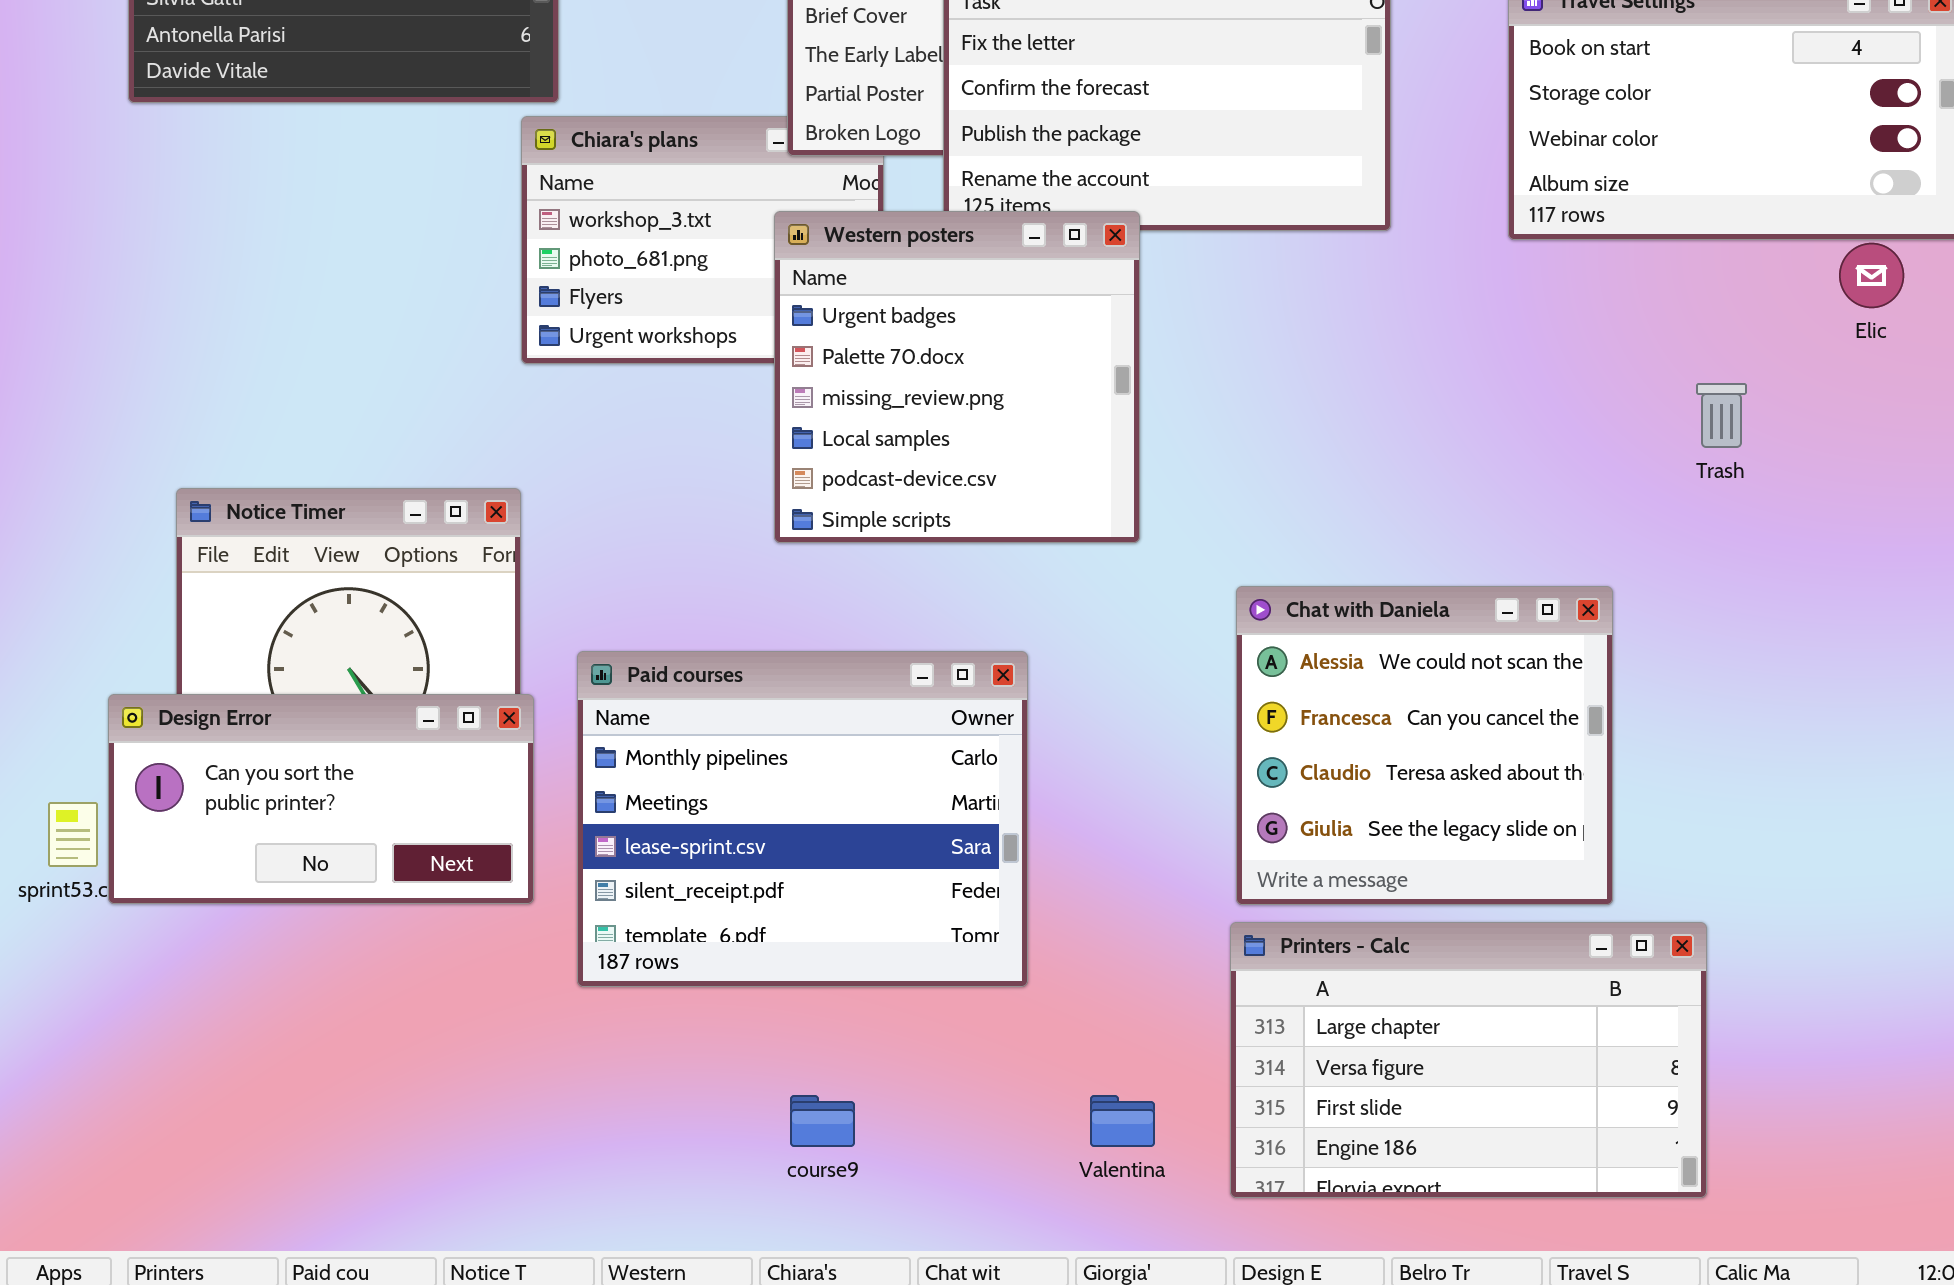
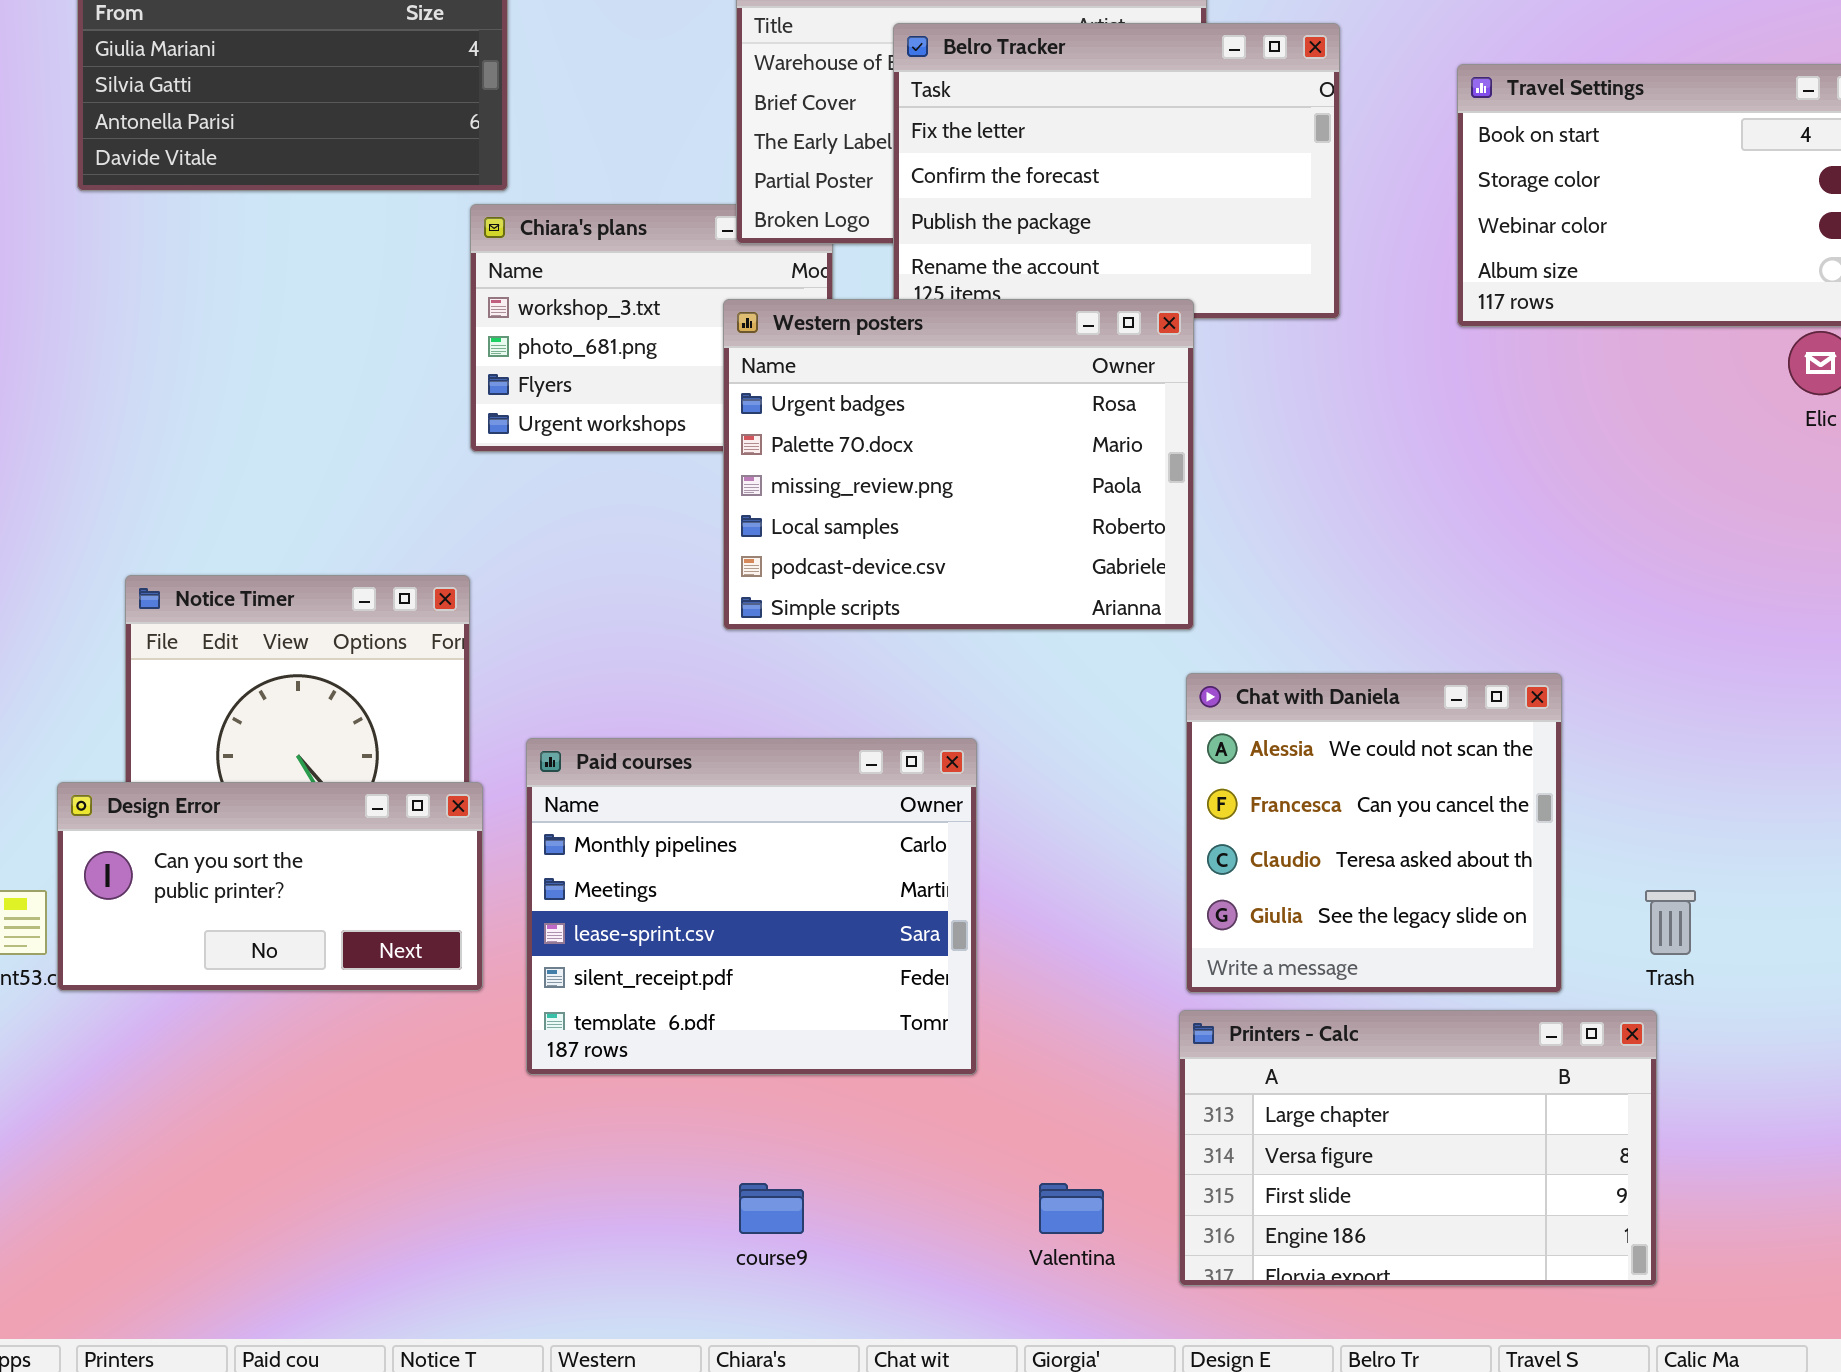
Western posters: [774,211,1140,543] -> [723,299,1194,630], resized
Trash: [1696,383,1747,448] -> [1645,890,1696,955], moved

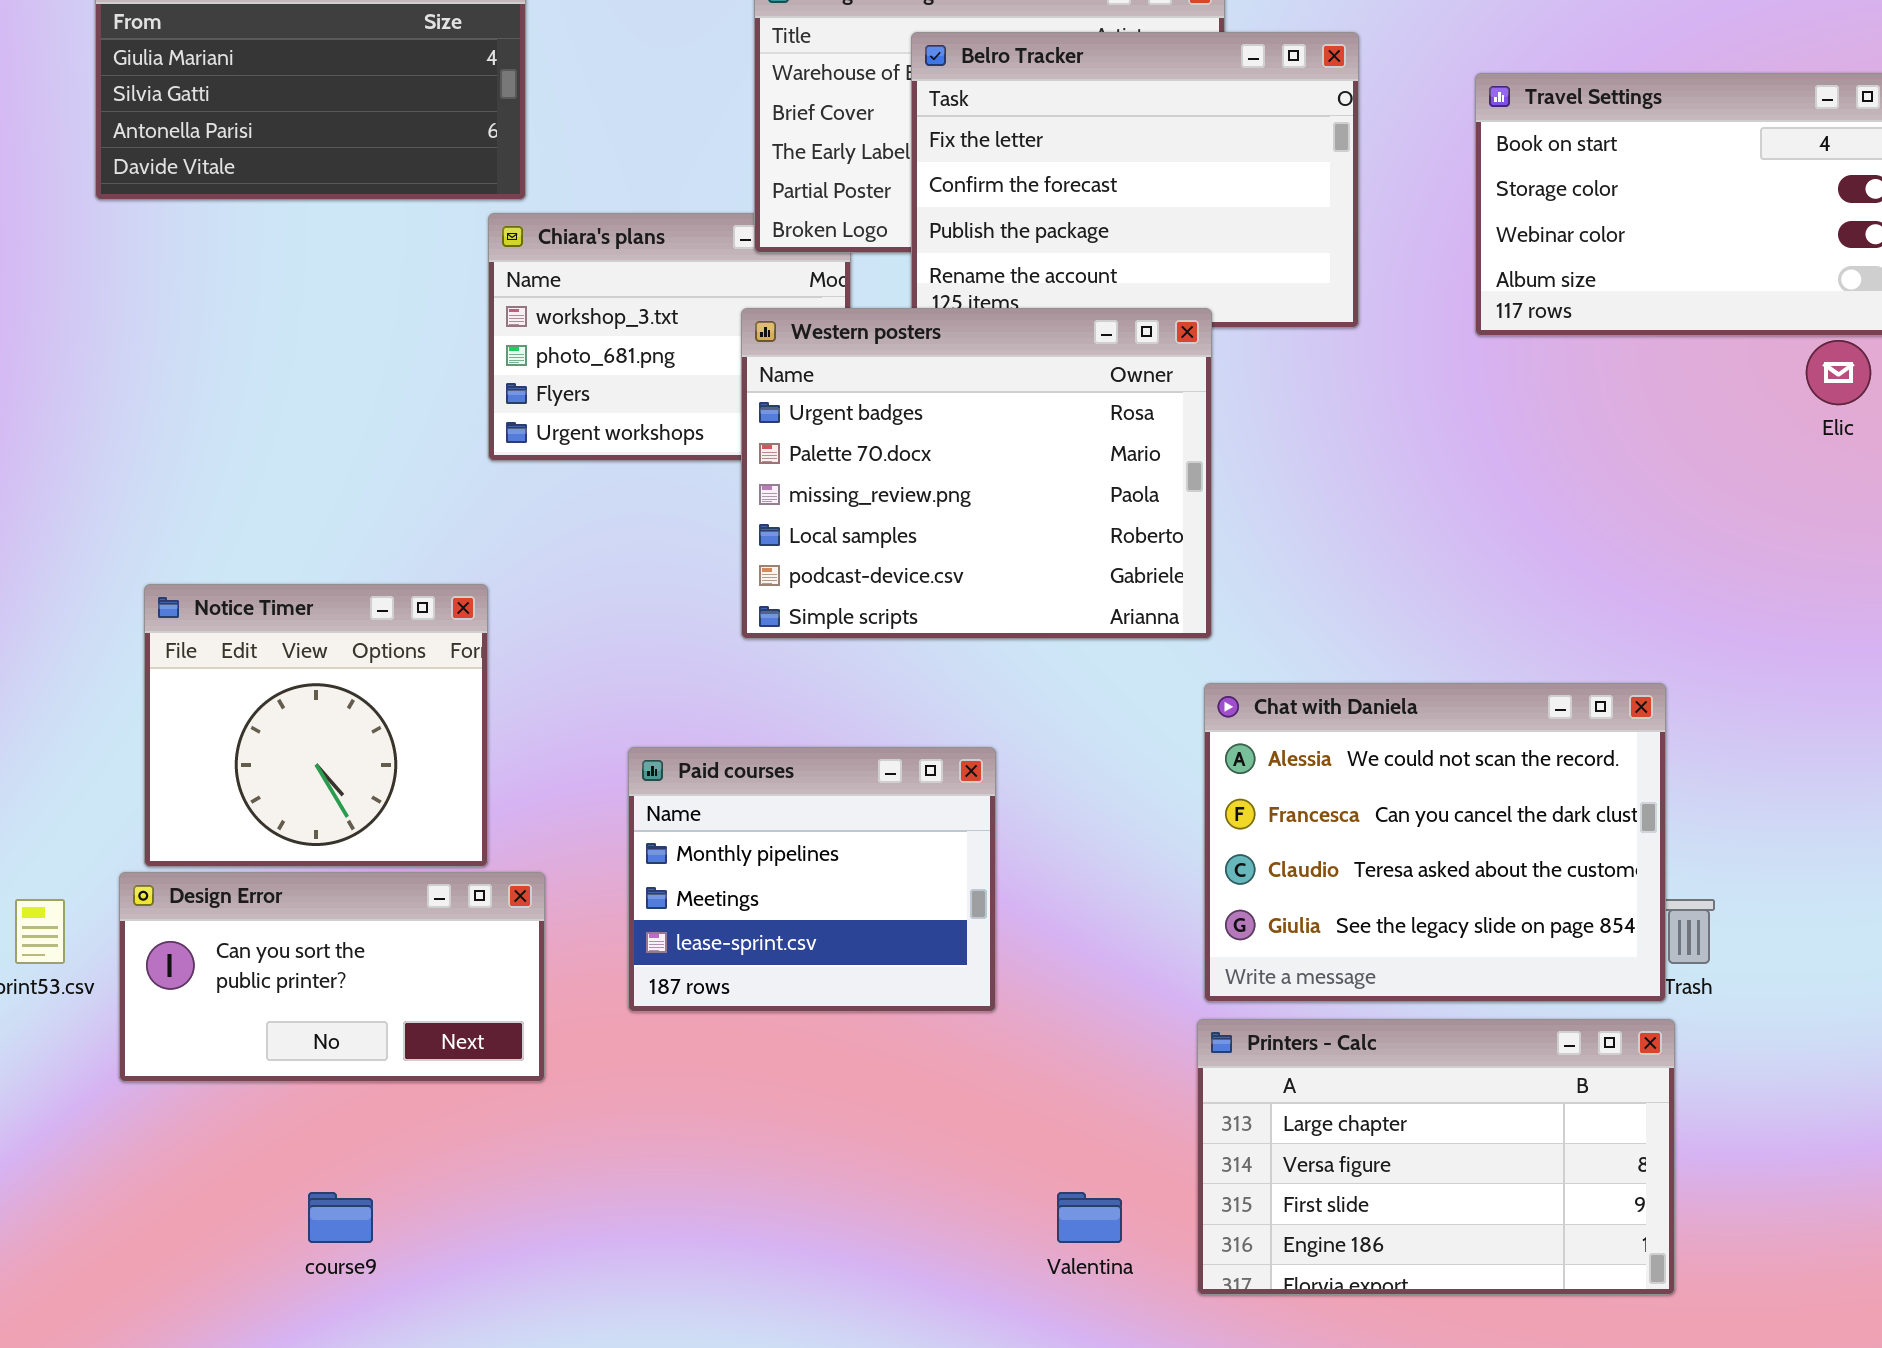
Chat with Daniela: [1186,673,1562,993] -> [1204,683,1666,1002], resized
Paid courses: [526,738,977,1075] -> [628,747,996,1012], resized
Design Error: [57,782,483,991] -> [119,872,545,1082], moved
course9: [739,1183,804,1234] -> [308,1192,373,1243], moved

